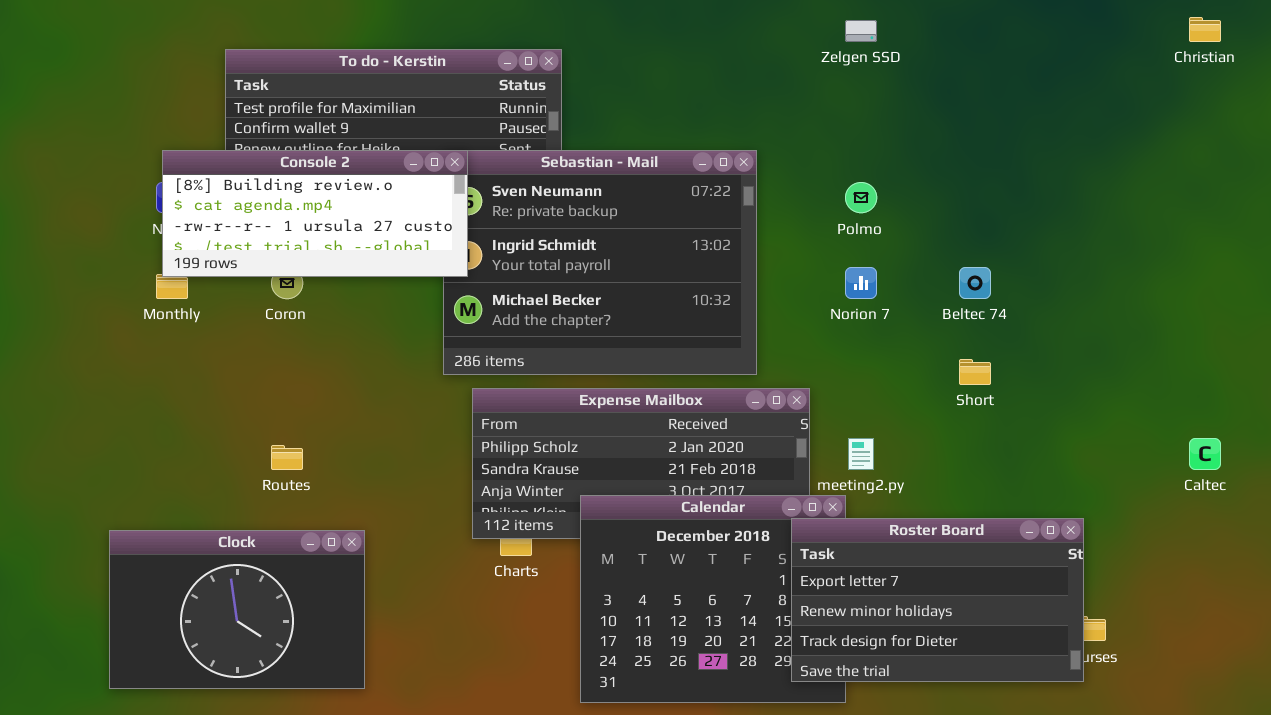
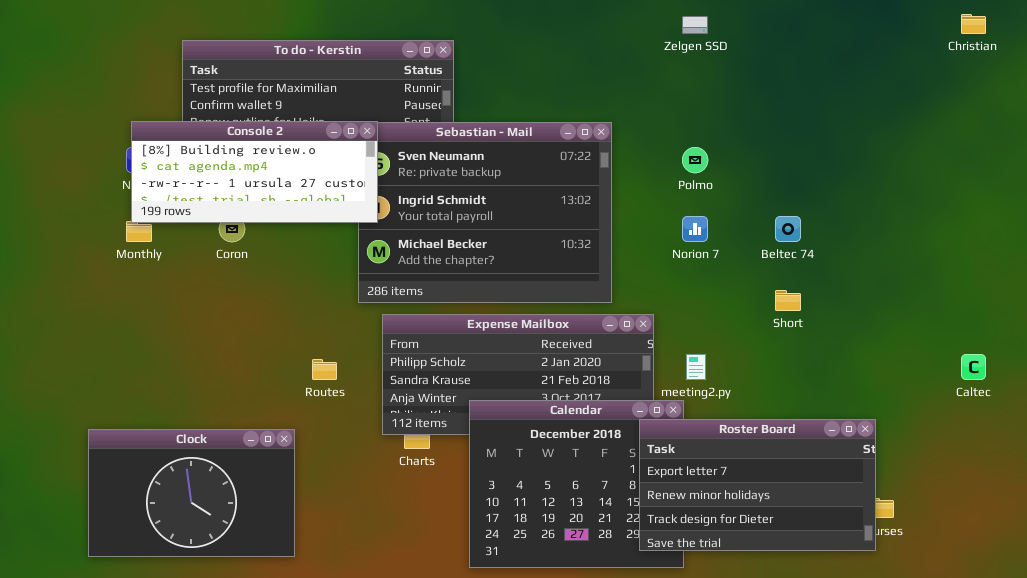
Routes: [271,445,303,470] -> [312,359,337,380], moved

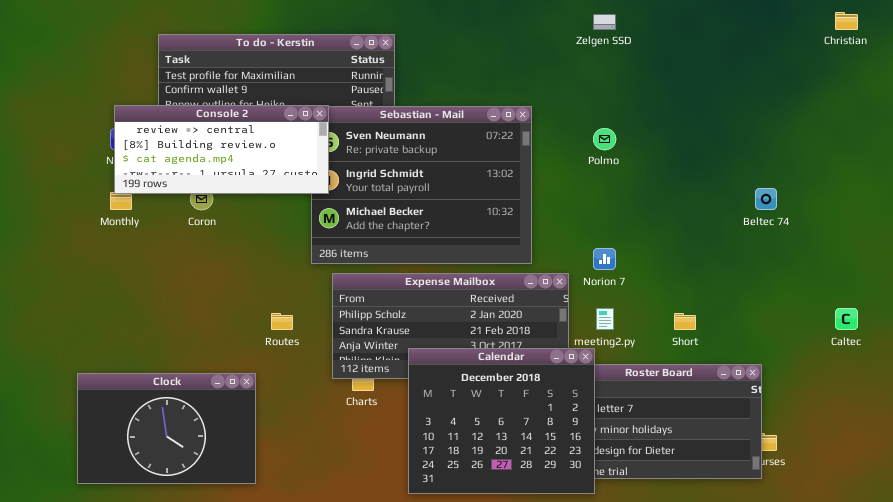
Console 2: [131,121,378,223] -> [114,105,329,194], scrolled up 1 row
Norion 7: [682,216,708,242] -> [593,248,616,270], moved
Beltec 74: [775,216,801,242] -> [755,188,777,210], moved
Short: [775,290,801,311] -> [674,313,696,330], moved
Calendar: [469,400,684,568] -> [408,348,595,494], raised

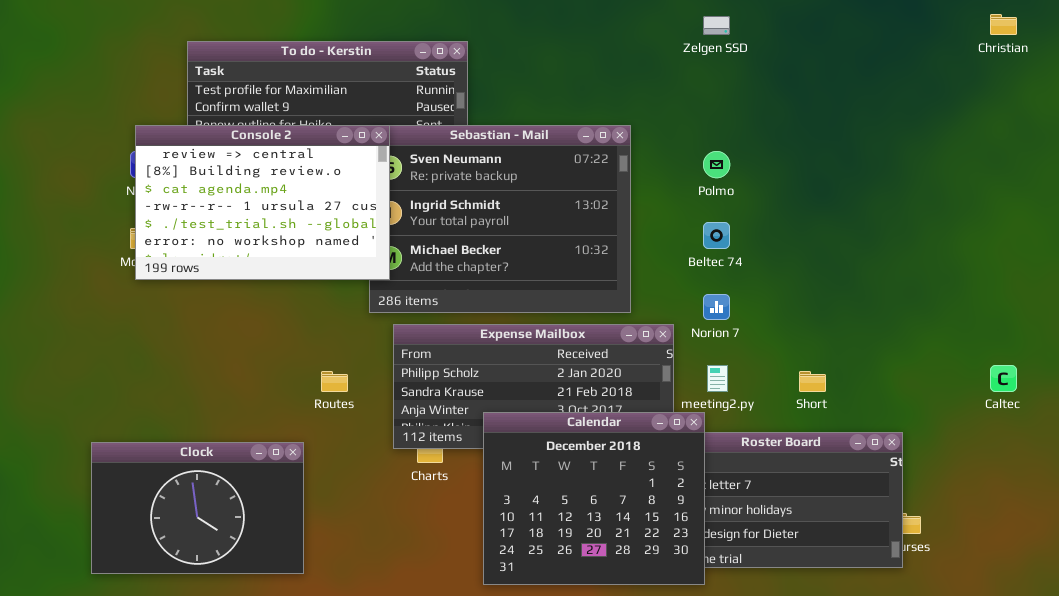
Console 2: [114,105,329,194] -> [135,125,390,280], resized
Beltec 74: [755,188,777,210] -> [703,222,730,249], moved

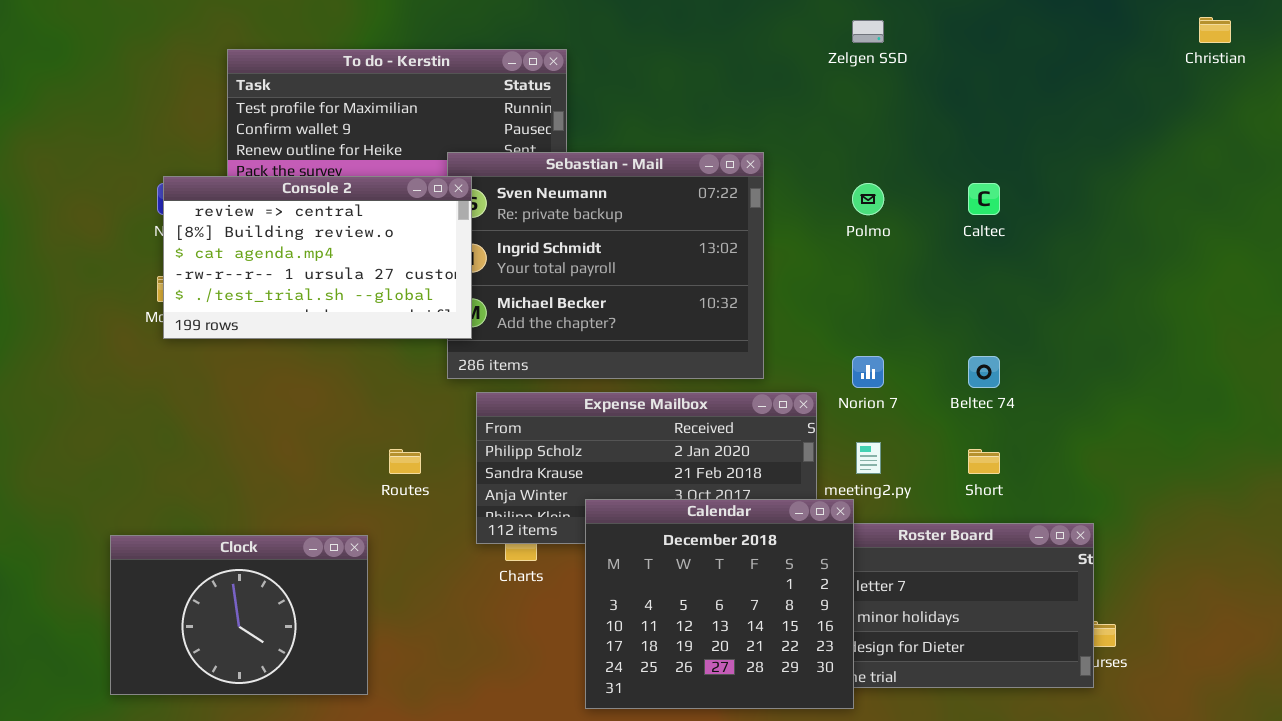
Console 2: [135,125,390,280] -> [163,176,472,339], resized
Beltec 74: [703,222,730,249] -> [968,356,1000,388], moved
Caltec: [990,365,1017,392] -> [968,183,1000,215], moved

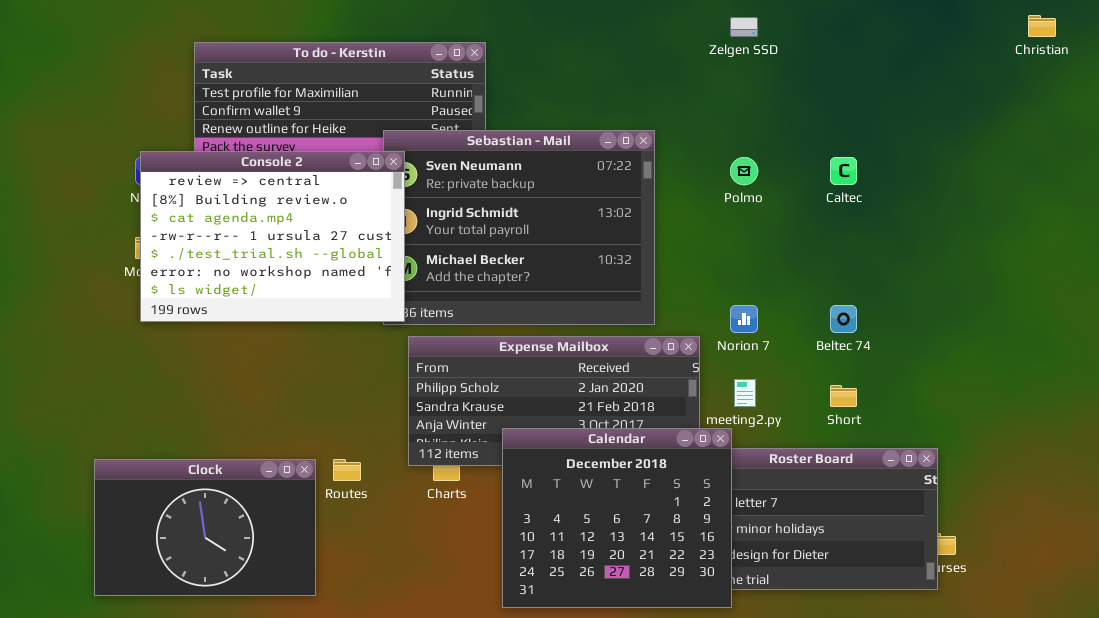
Console 2: [163,176,472,339] -> [140,151,405,322], resized
Routes: [389,449,421,474] -> [333,459,361,481], moved

